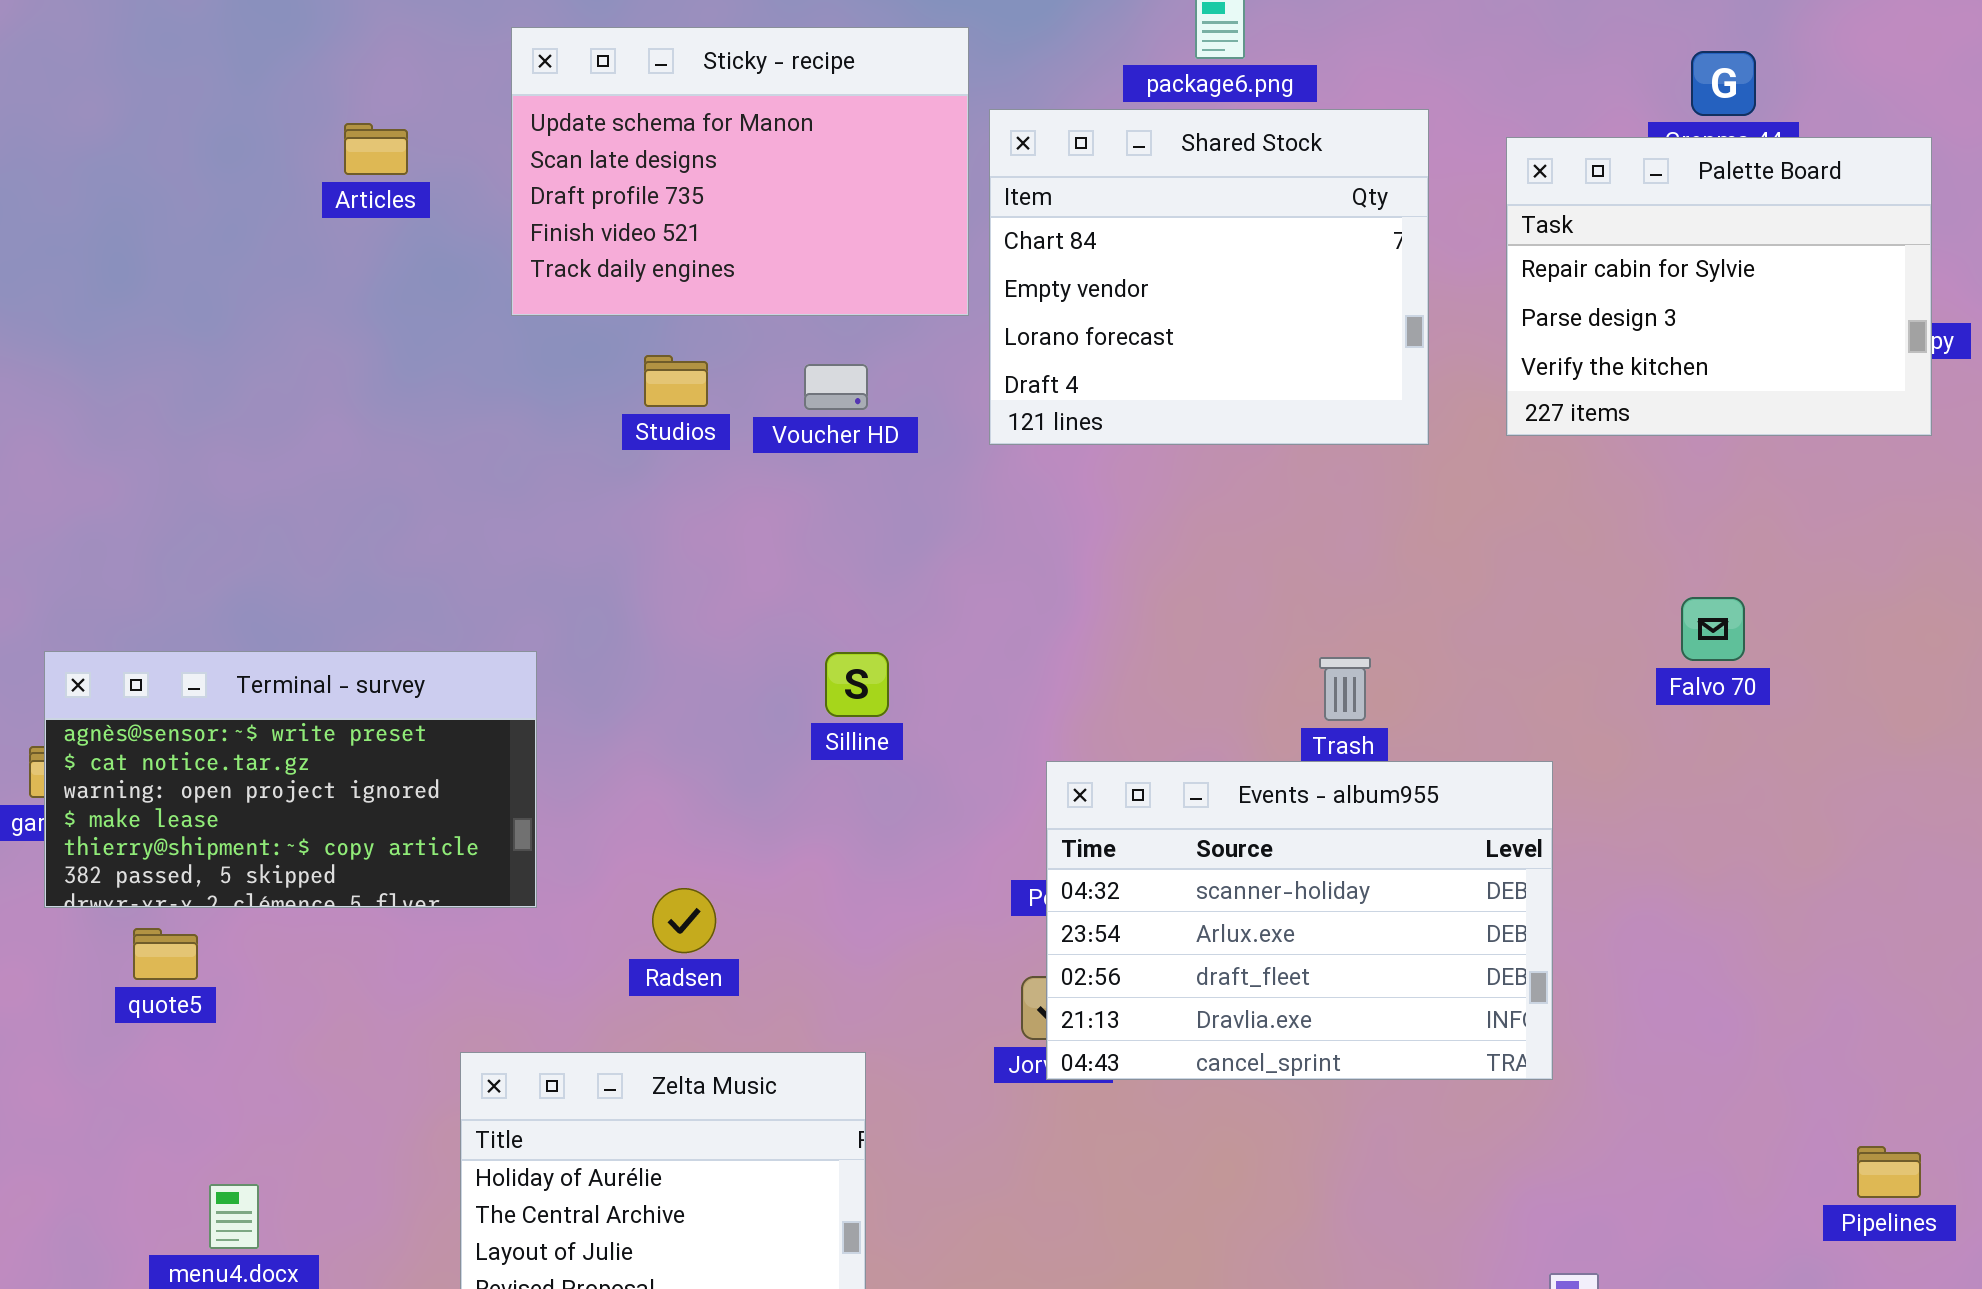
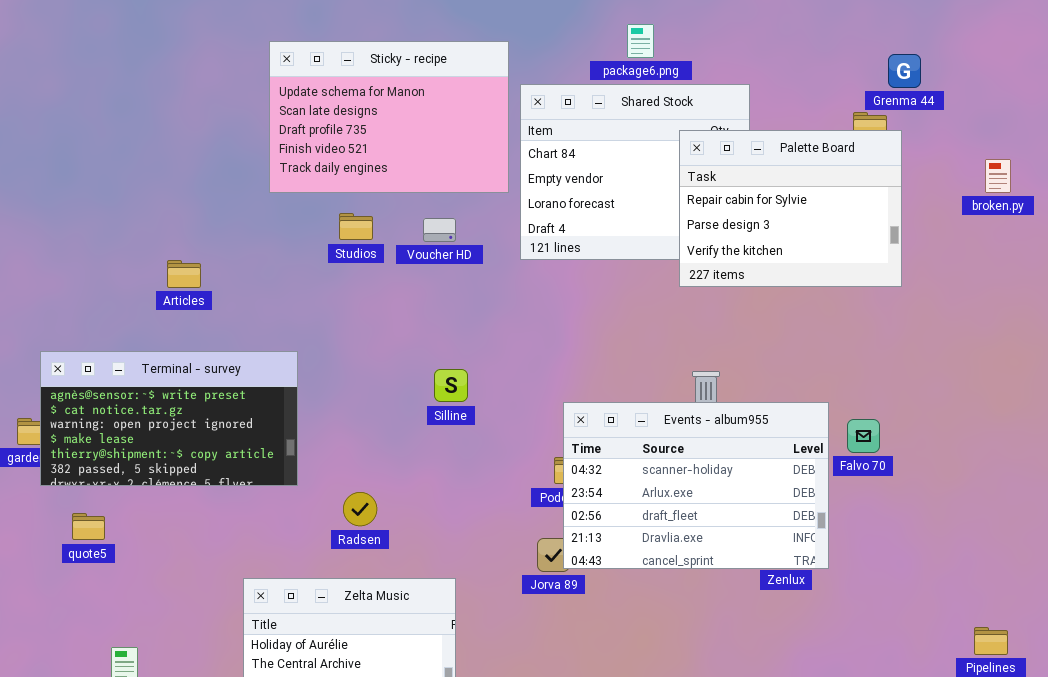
Articles: [344,123,408,175] -> [167,260,201,288], moved
Palette Board: [1506,137,1932,436] -> [679,130,902,287], moved
Falvo 70: [1681,597,1745,661] -> [847,419,880,453], moved
Terminal - survey: [44,651,537,908] -> [40,351,298,486], moved
Events - album955: [1046,761,1553,1080] -> [563,402,829,569], moved

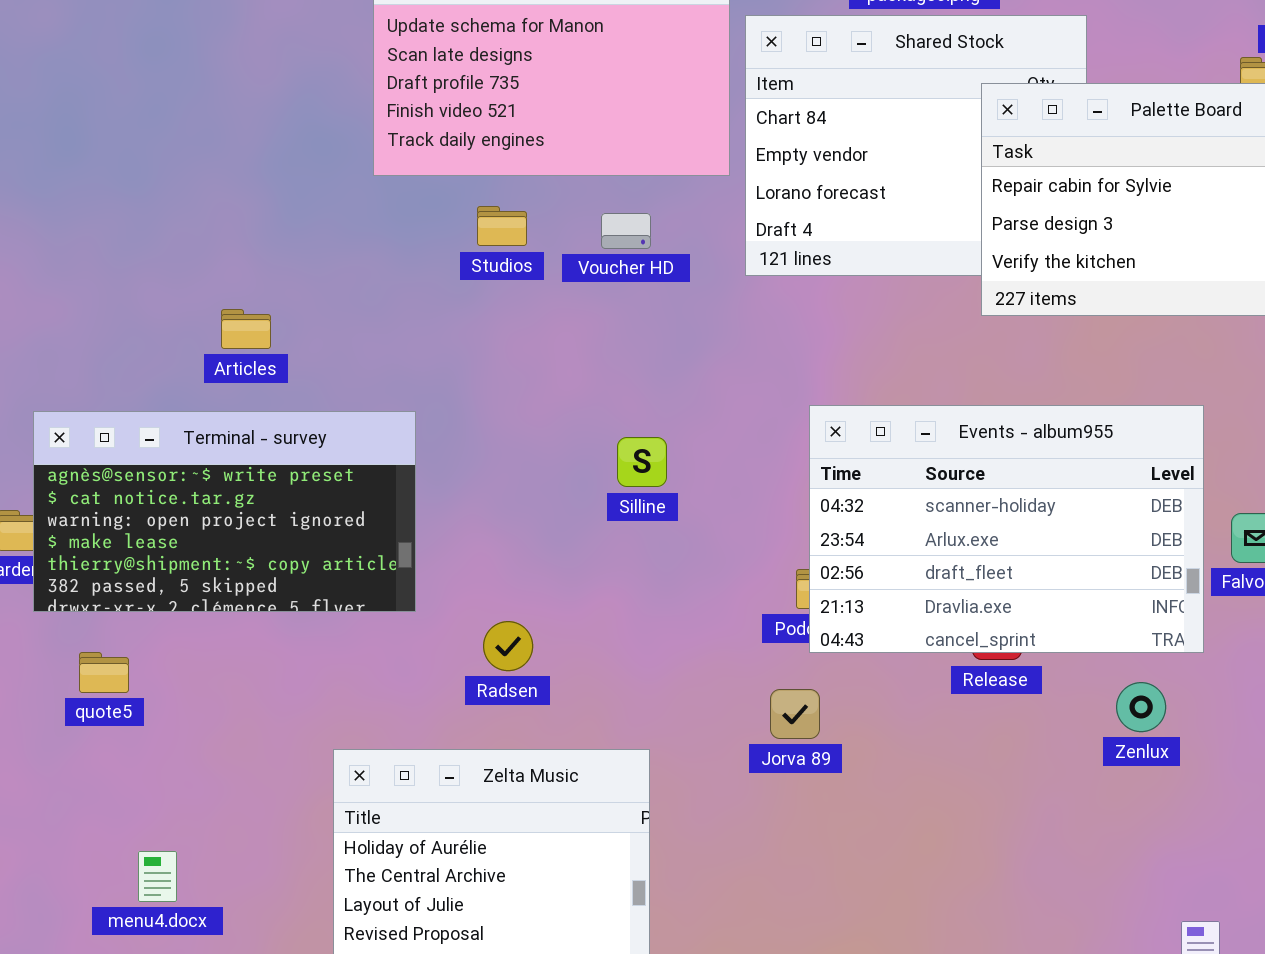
Articles: [167,260,201,288] -> [221,309,271,349], moved
Events - album955: [563,402,829,569] -> [809,405,1204,653], moved

